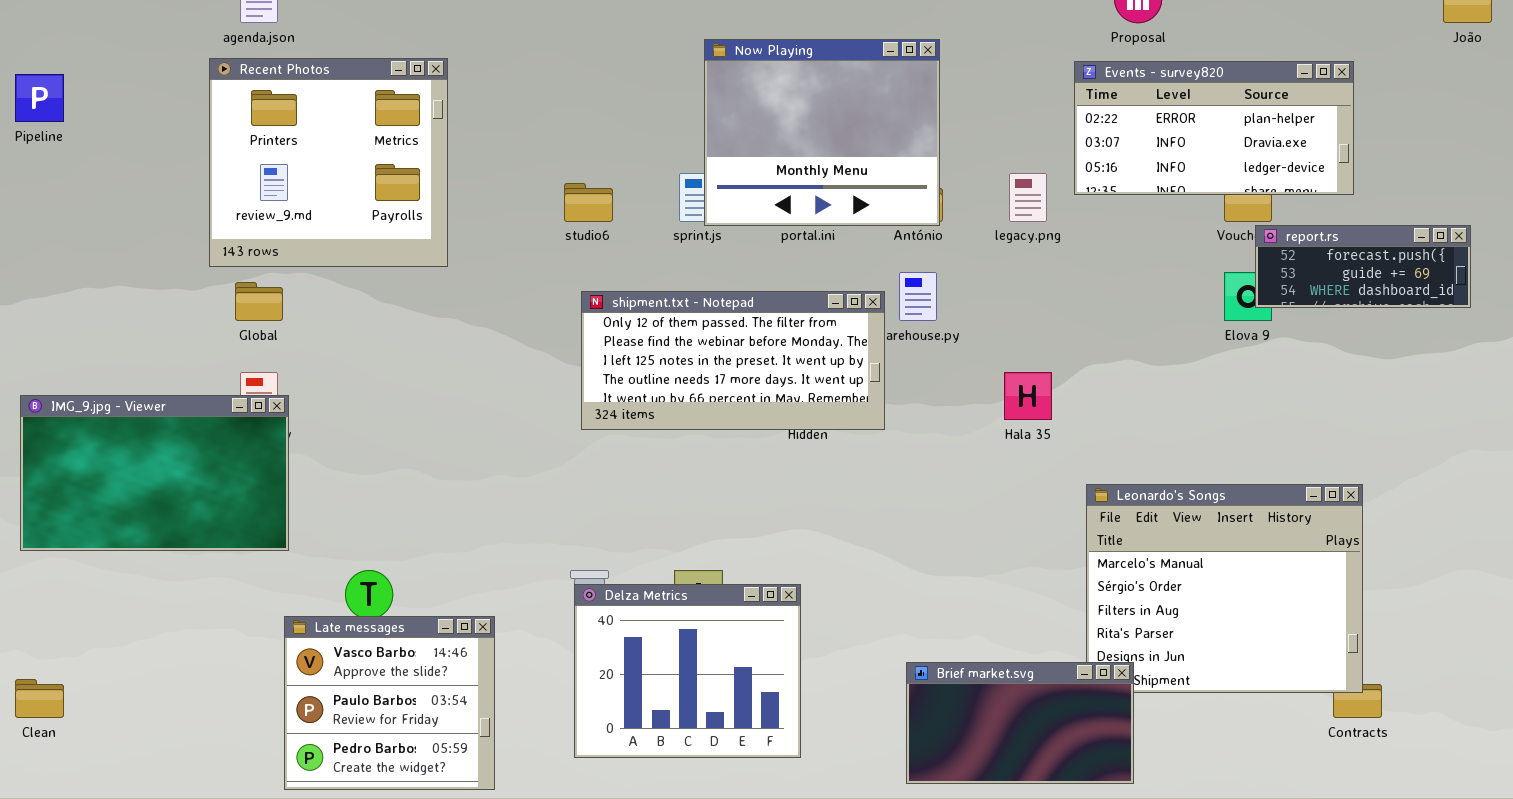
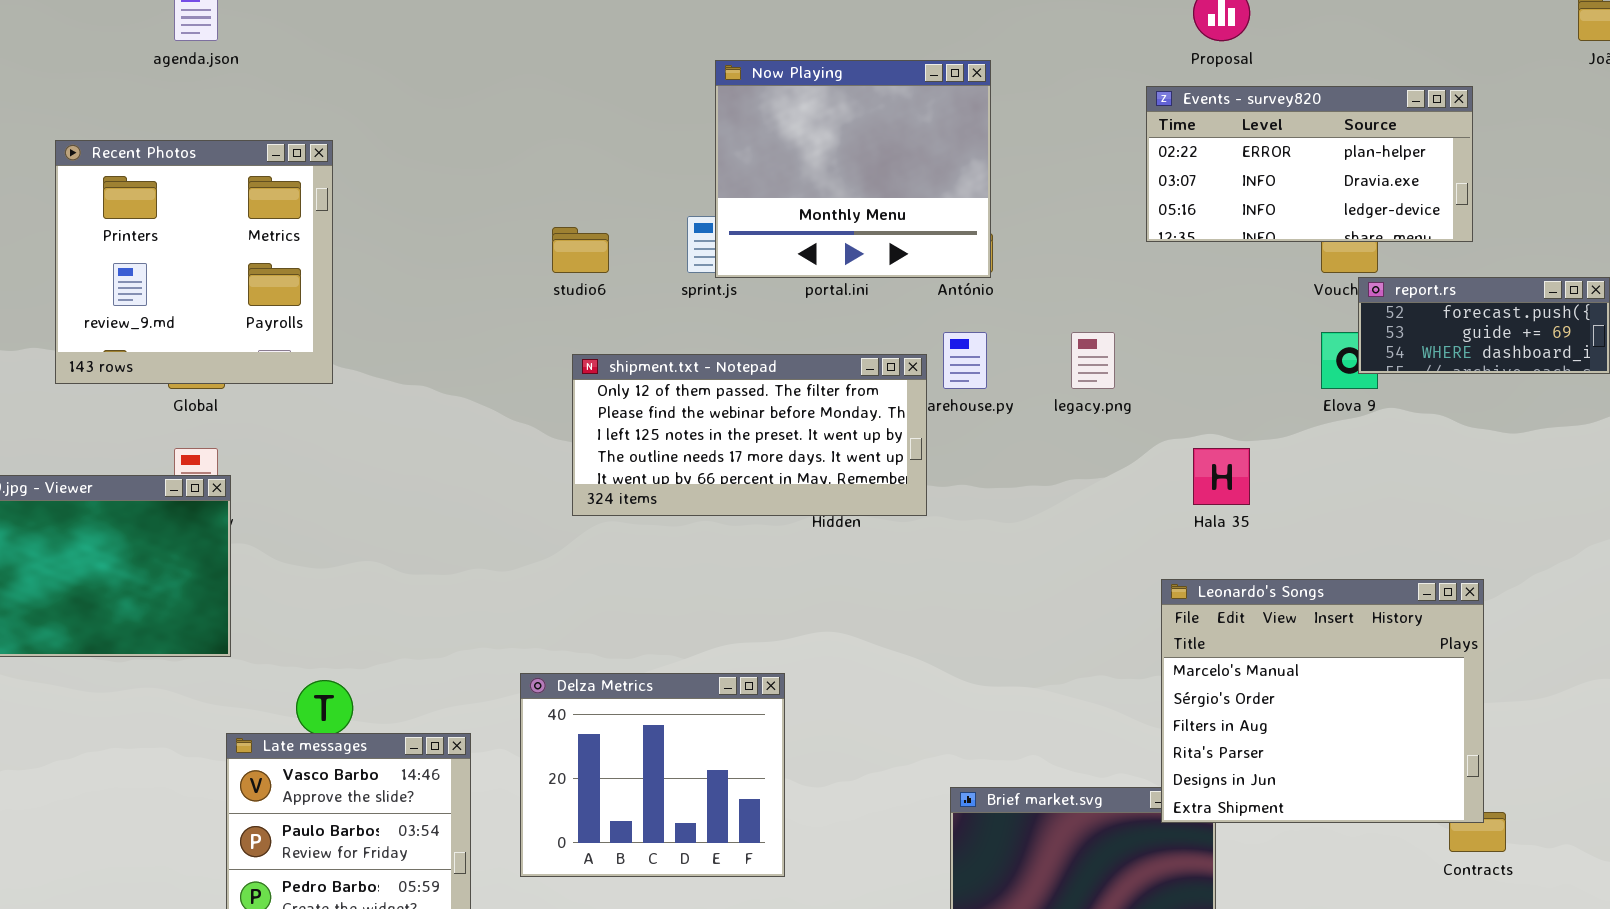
Recent Photos: [209,58,448,267] -> [55,140,333,384], moved
legacy.png: [1009,173,1047,222] -> [1071,332,1115,389], moved
Hala 35: [1004,372,1052,420] -> [1193,448,1250,505], moved
Leonardo's Songs: [1086,484,1363,693] -> [1161,579,1484,823], raised
Delza Metrics: [574,584,801,758] -> [520,673,785,877], moved

